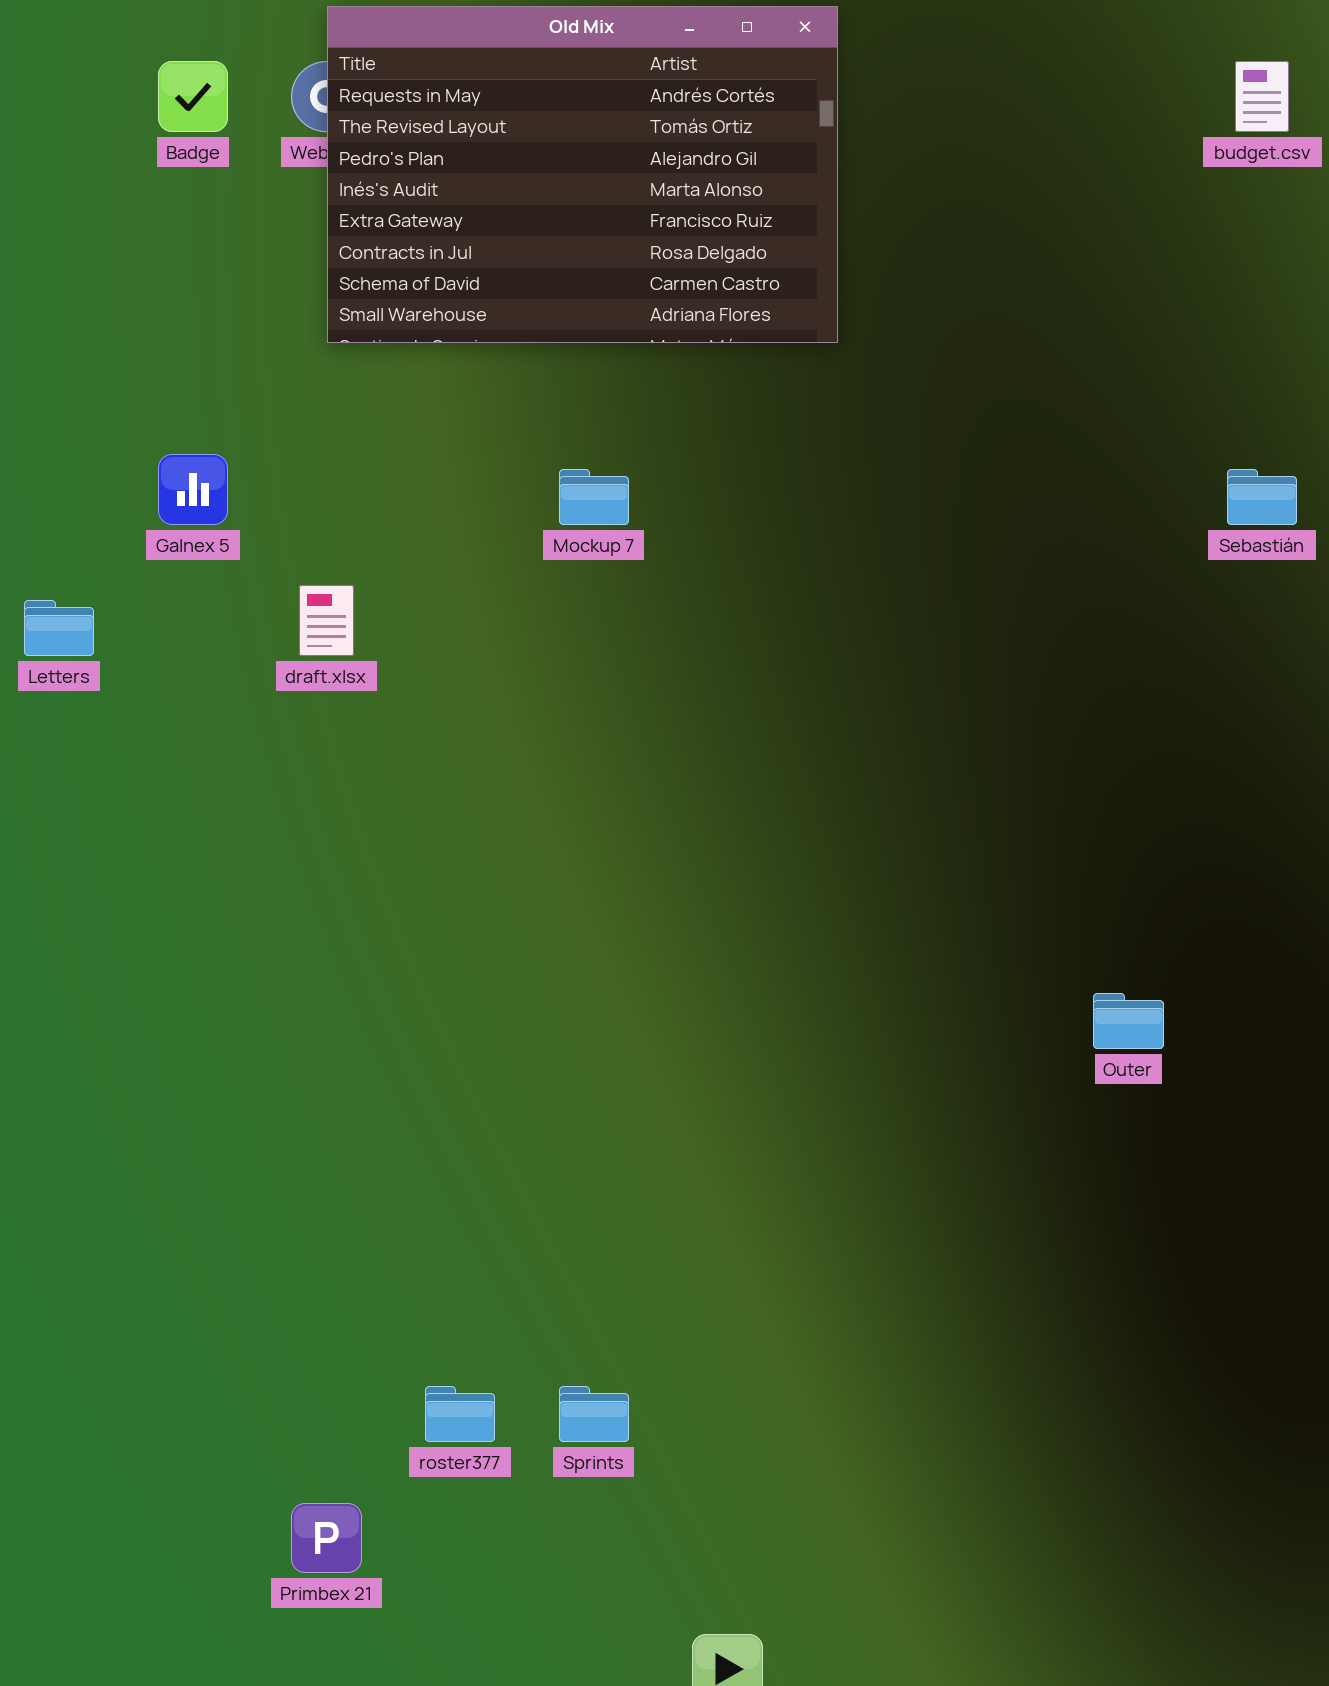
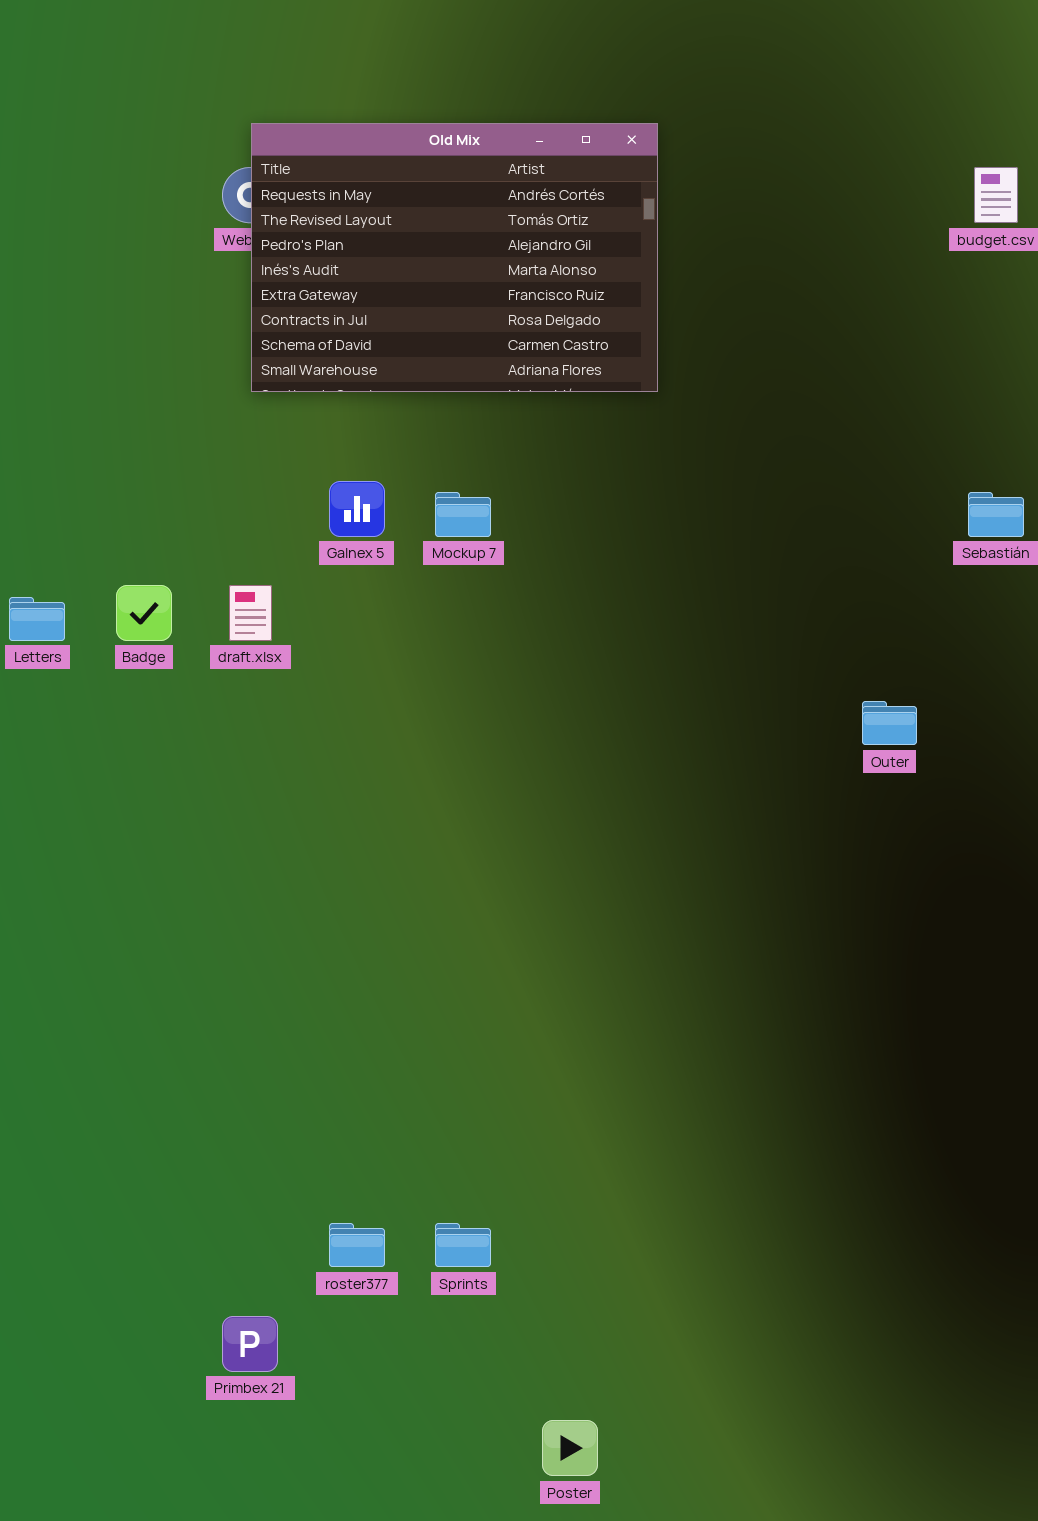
Badge: [158,61,228,132] -> [116,585,172,641], moved
Galnex 5: [158,454,228,525] -> [329,481,385,537], moved
Outer: [1093,993,1164,1049] -> [862,701,917,745], moved

